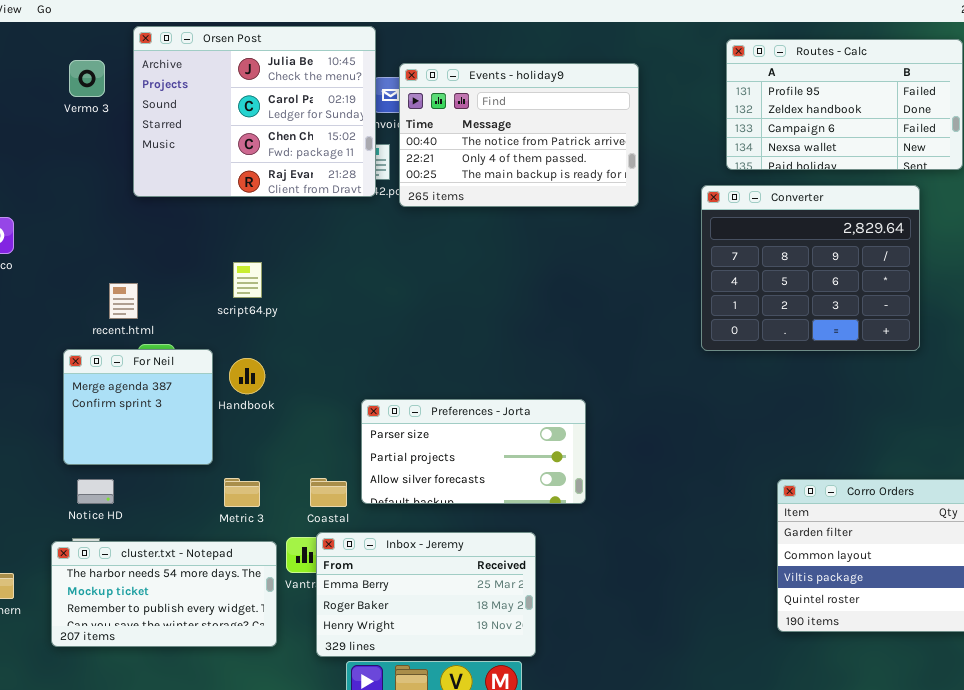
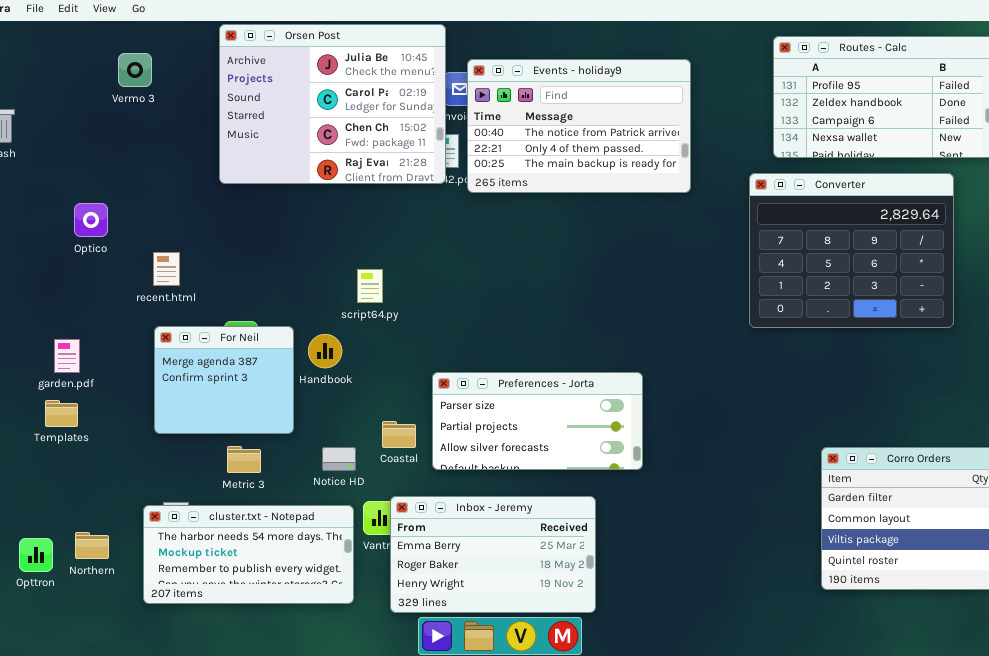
Vermo 3: [69,60,105,97] -> [118,53,152,87], moved
script64.py: [233,262,262,298] -> [357,269,383,303], moved
recent.html: [109,283,138,319] -> [153,252,180,286], moved
Metric 3: [224,478,260,507] -> [227,446,261,473], moved
Coastal: [310,478,347,507] -> [382,421,416,448], moved
Notice HD: [77,479,114,504] -> [322,447,356,471], moved

